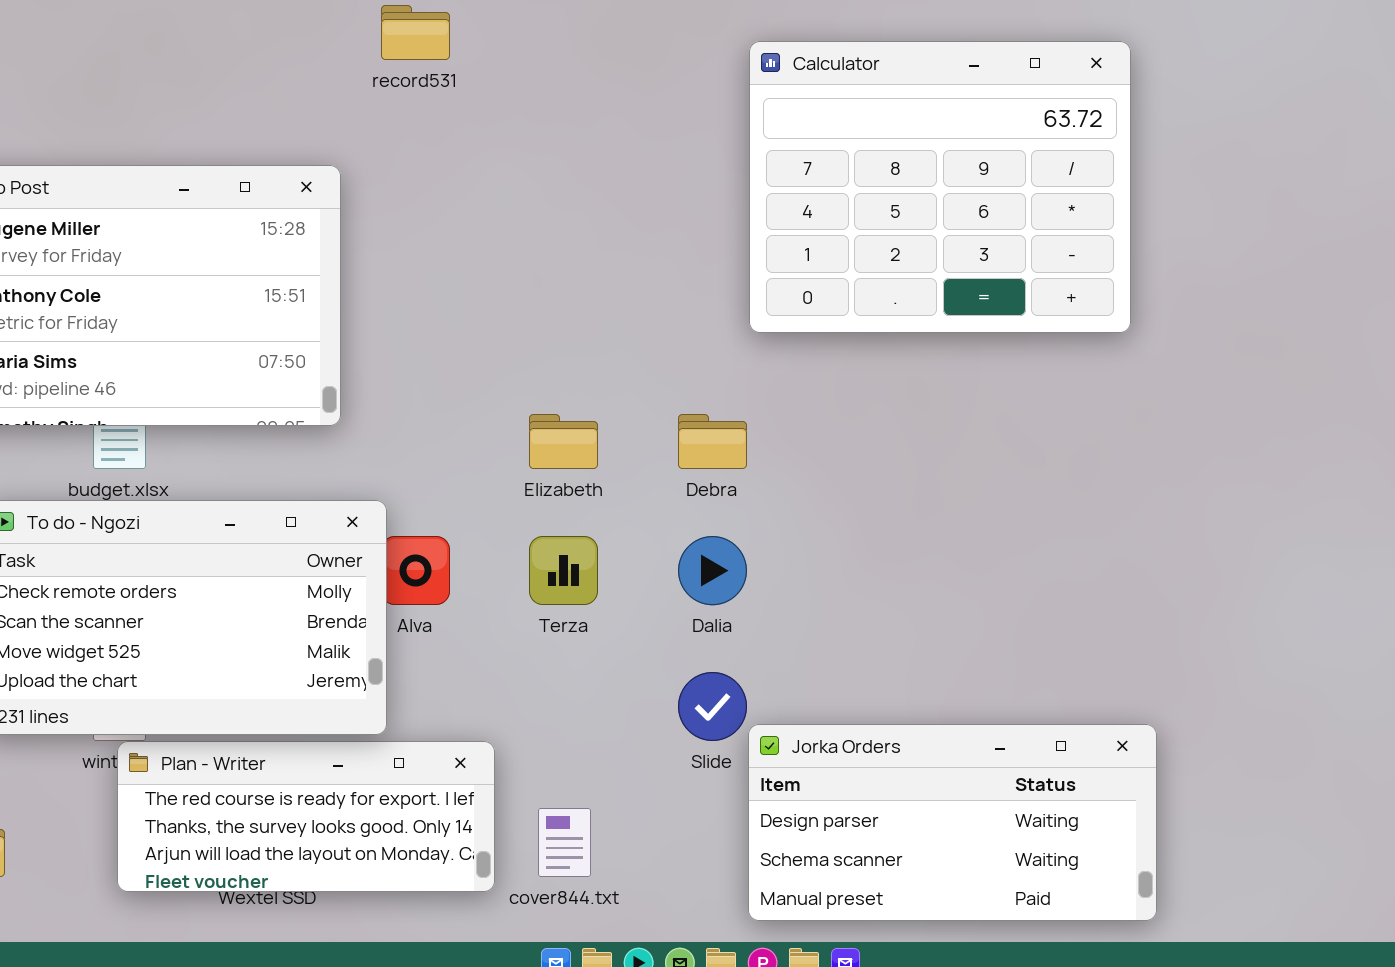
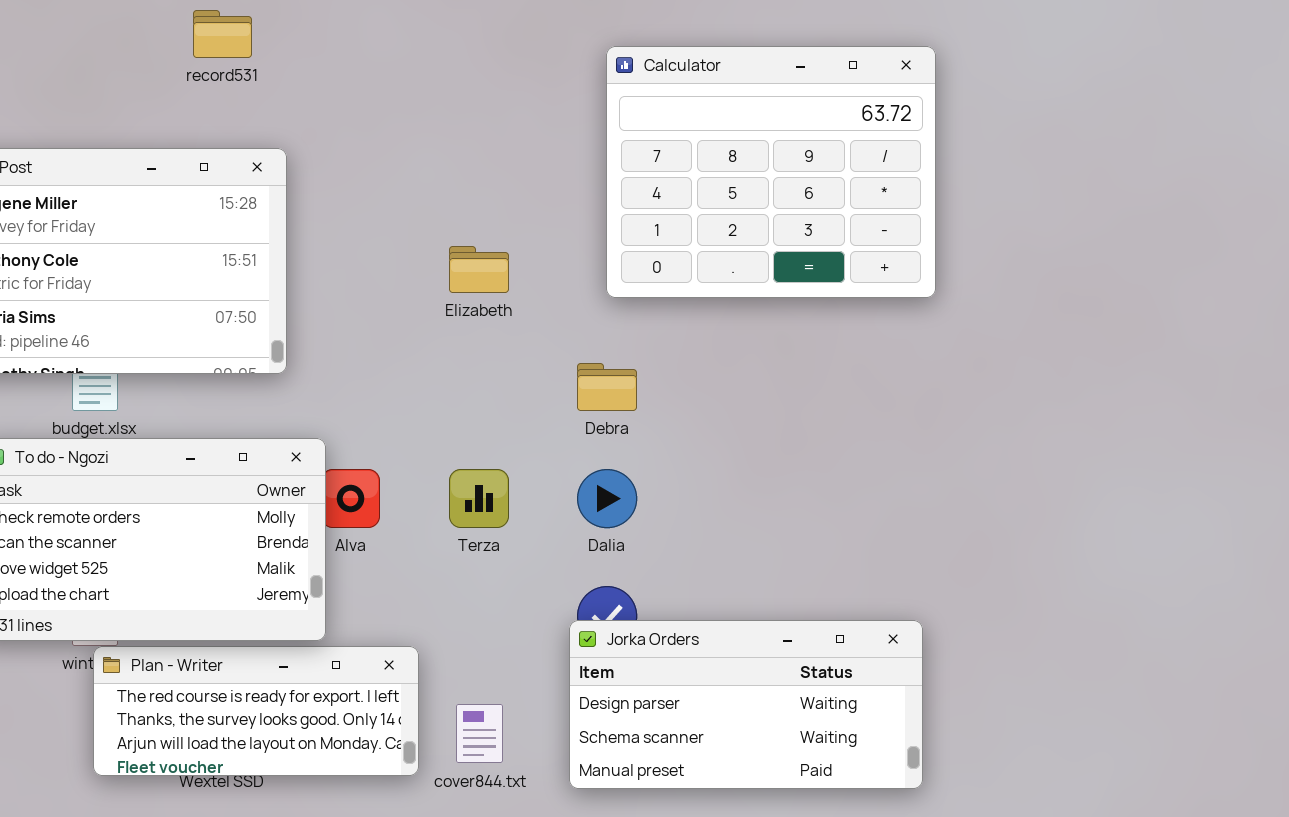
record531: [381,5,450,60] -> [193,10,252,58], moved
Calculator: [749,41,1131,333] -> [606,46,936,298], moved
Elizabeth: [529,414,598,469] -> [449,246,509,293], moved
Jorka Orders: [748,724,1157,921] -> [569,620,923,789], moved

